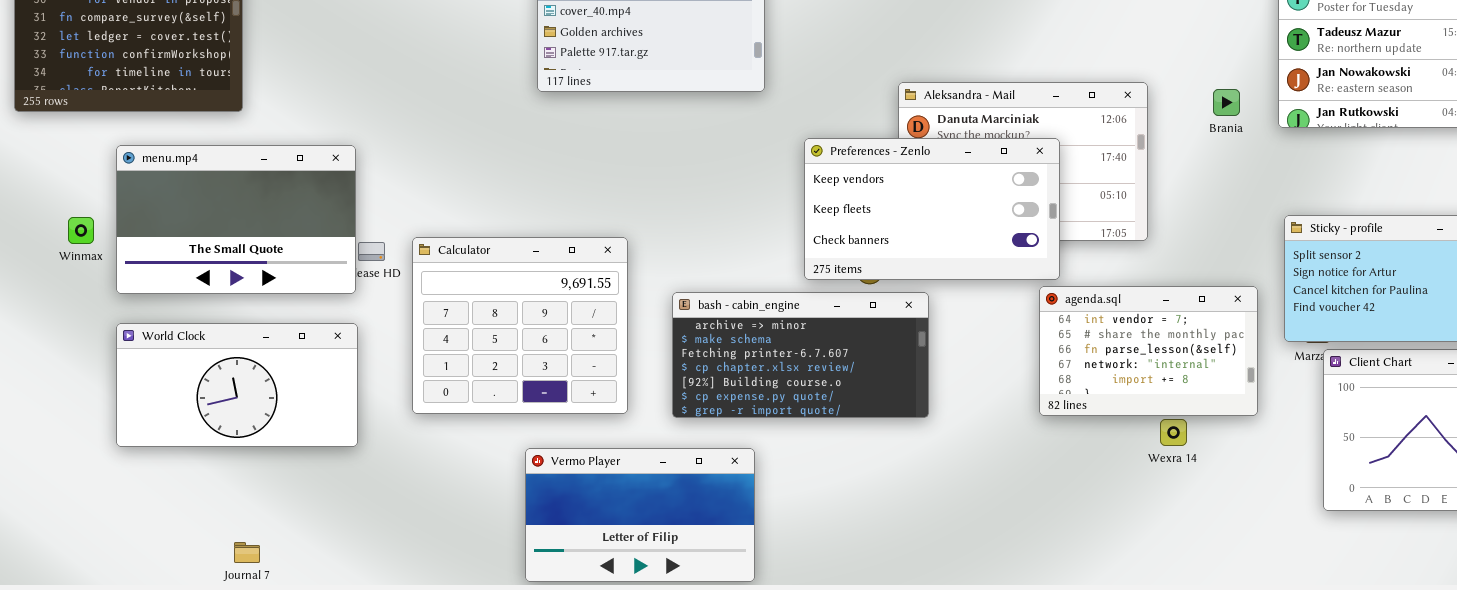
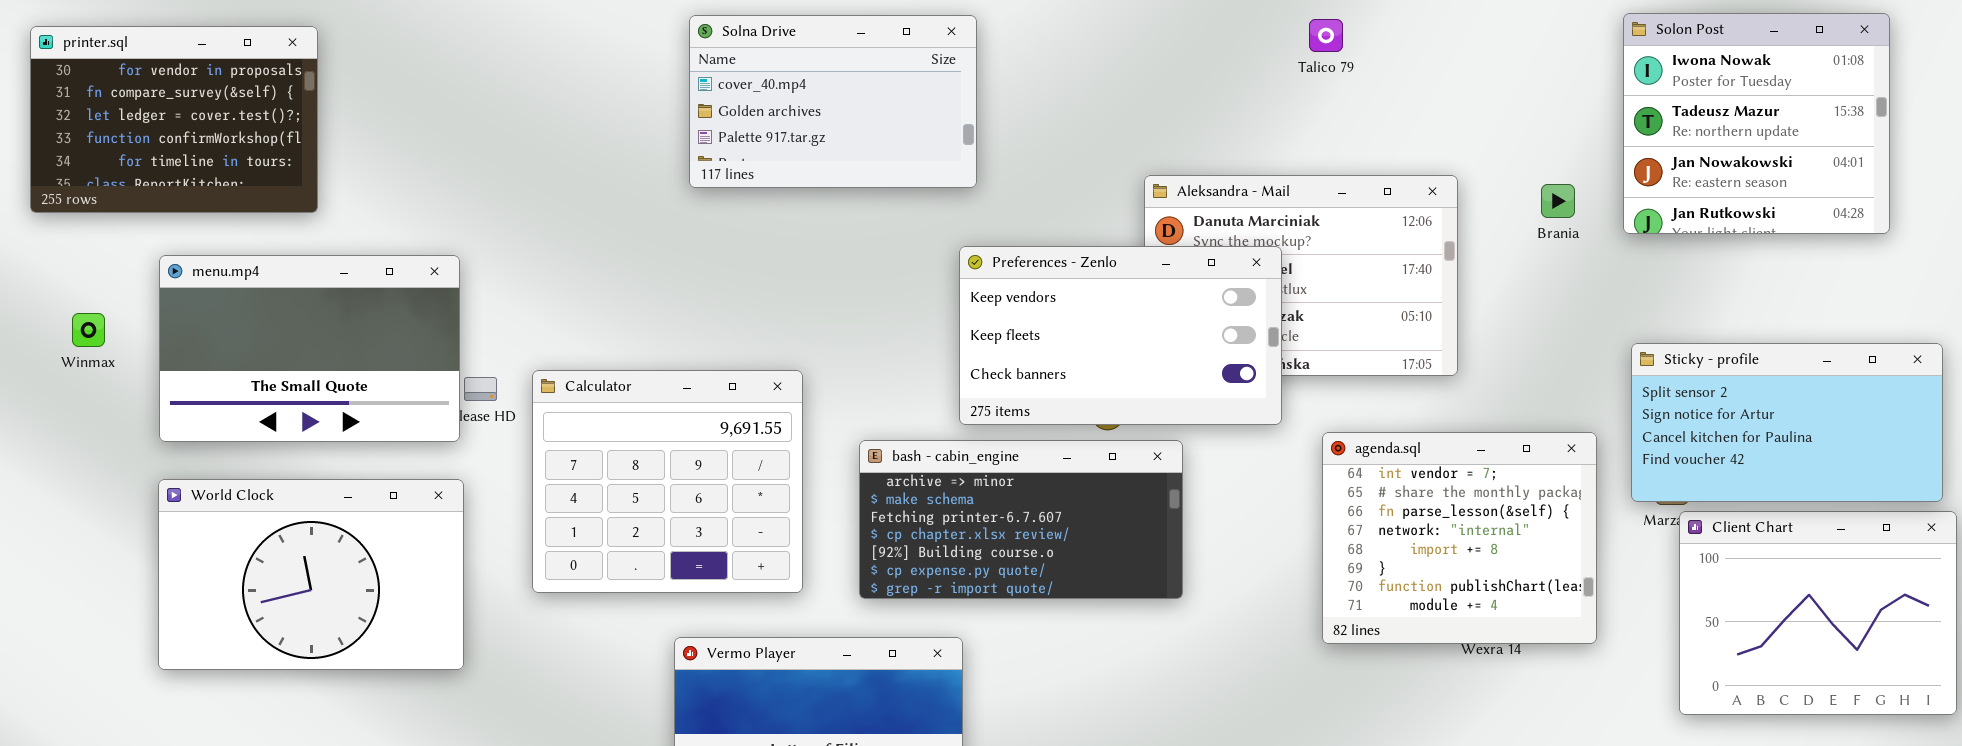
Preferences - Zenlo: [804,138,1060,280] -> [959,246,1282,425], moved
Winmax: [68,217,94,244] -> [72,313,105,347], moved
agenda.sql: [1039,286,1258,416] -> [1322,432,1597,644], resized
World Clock: [116,323,358,447] -> [158,479,464,670], resized

